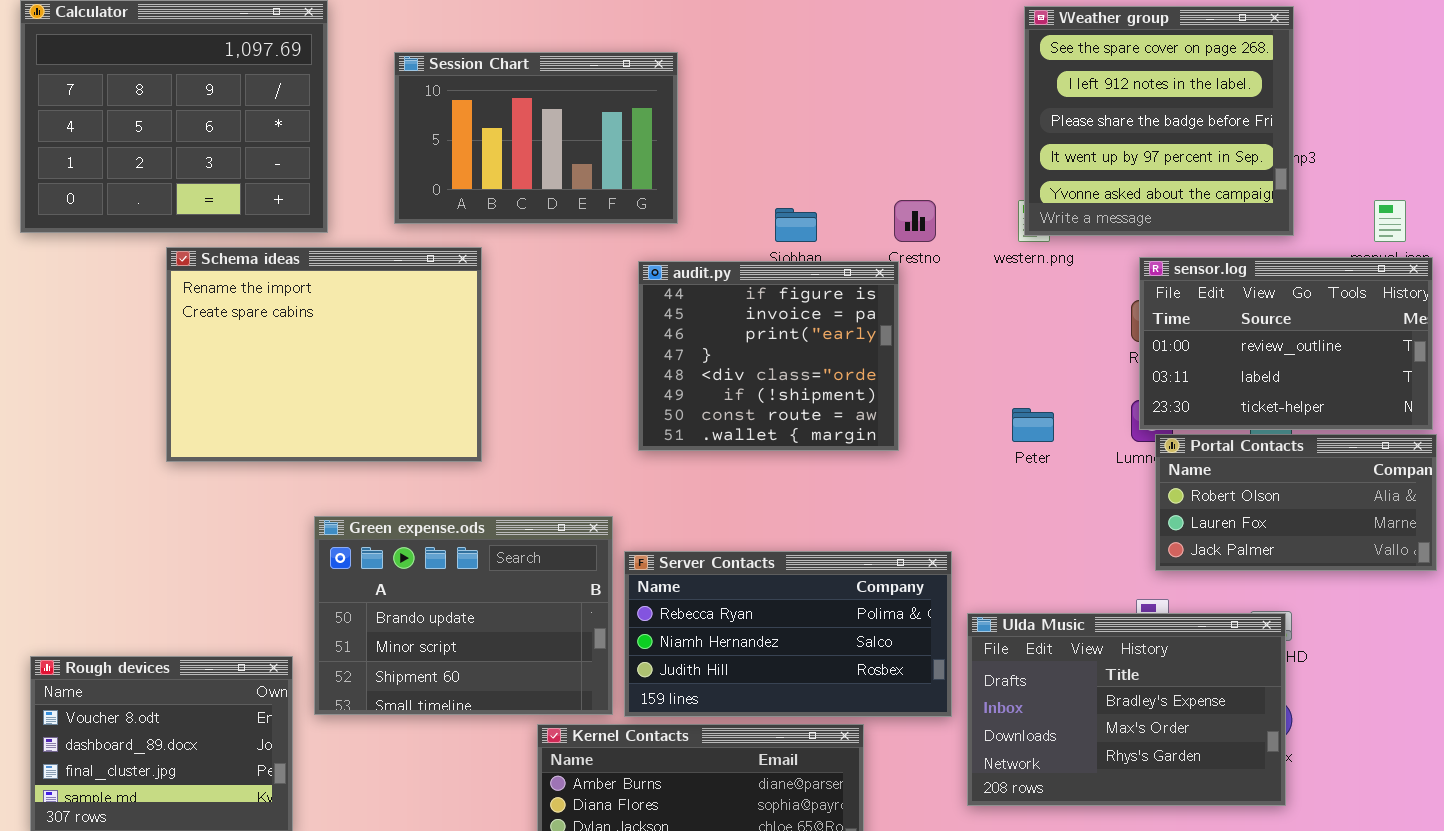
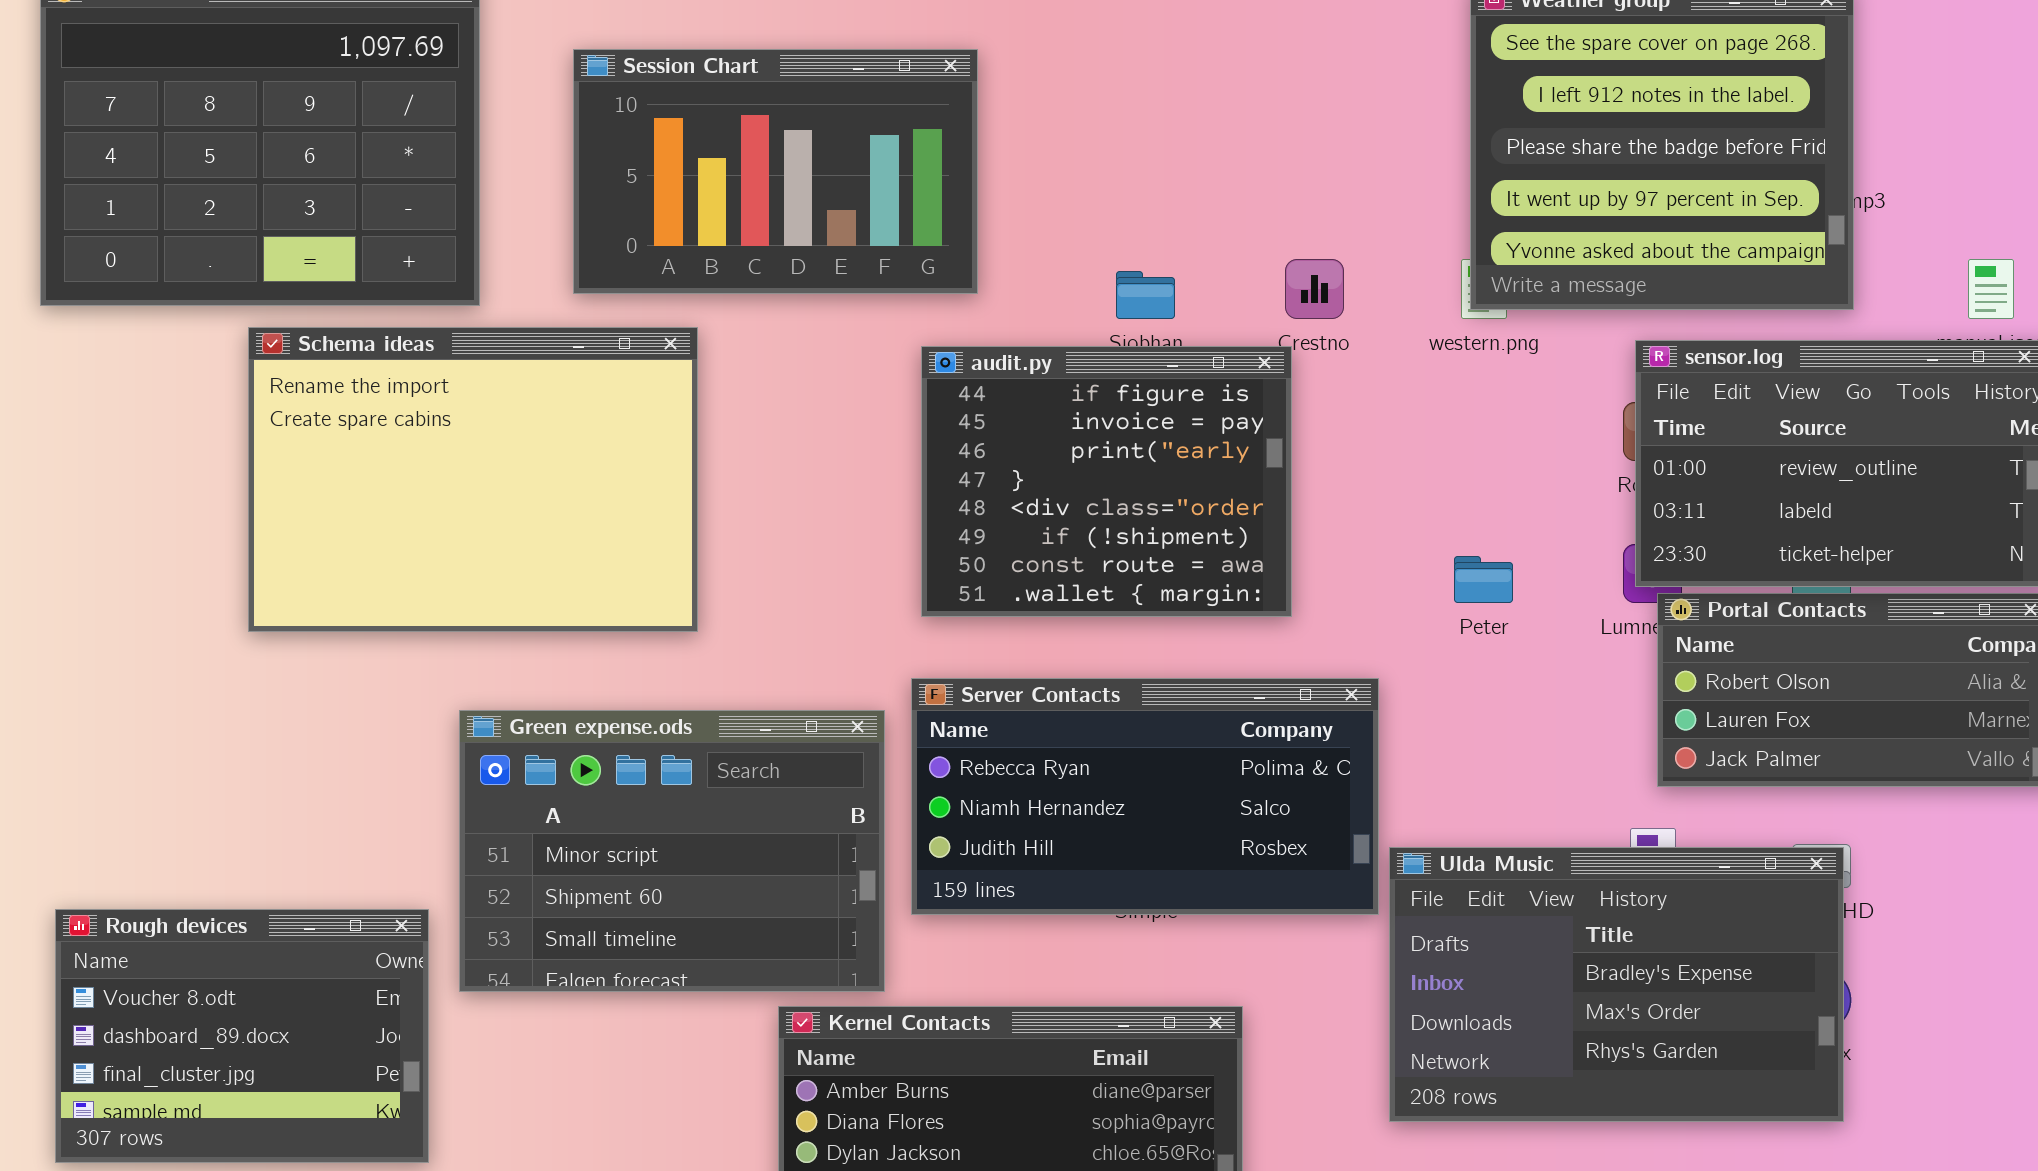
Green expense.ods: [314,516,613,715] -> [459,710,885,992], scrolled down 1 row
Server Contacts: [624,551,952,717] -> [911,678,1379,915], moved

